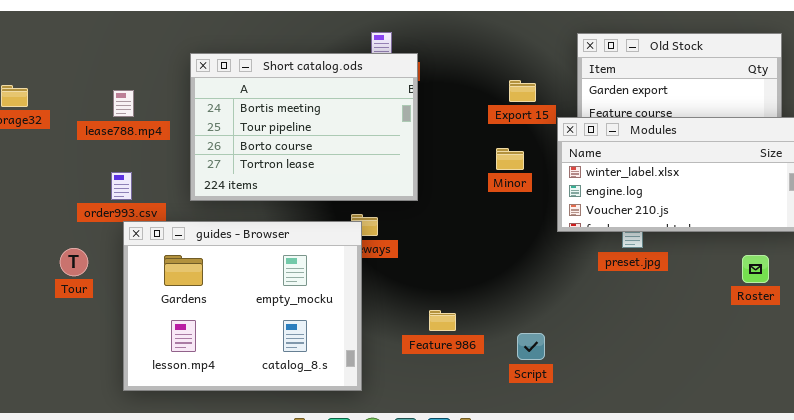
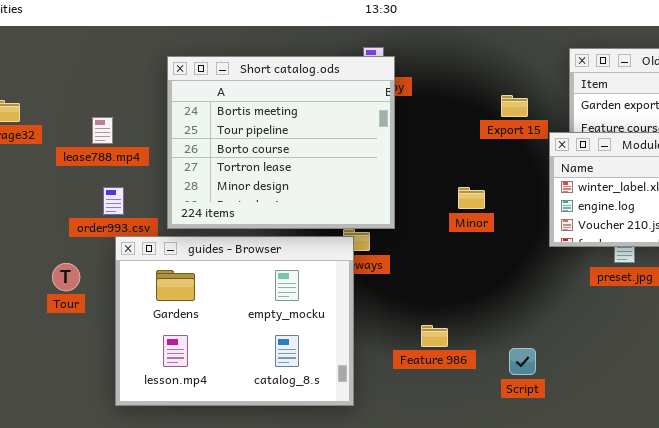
Short catalog.ods: [190,53,418,201] -> [167,56,395,229], moved, resized
lease788.mp4: [113,90,134,117] -> [92,117,113,144], moved
Minor: [496,148,524,170] -> [458,187,485,209], moved

